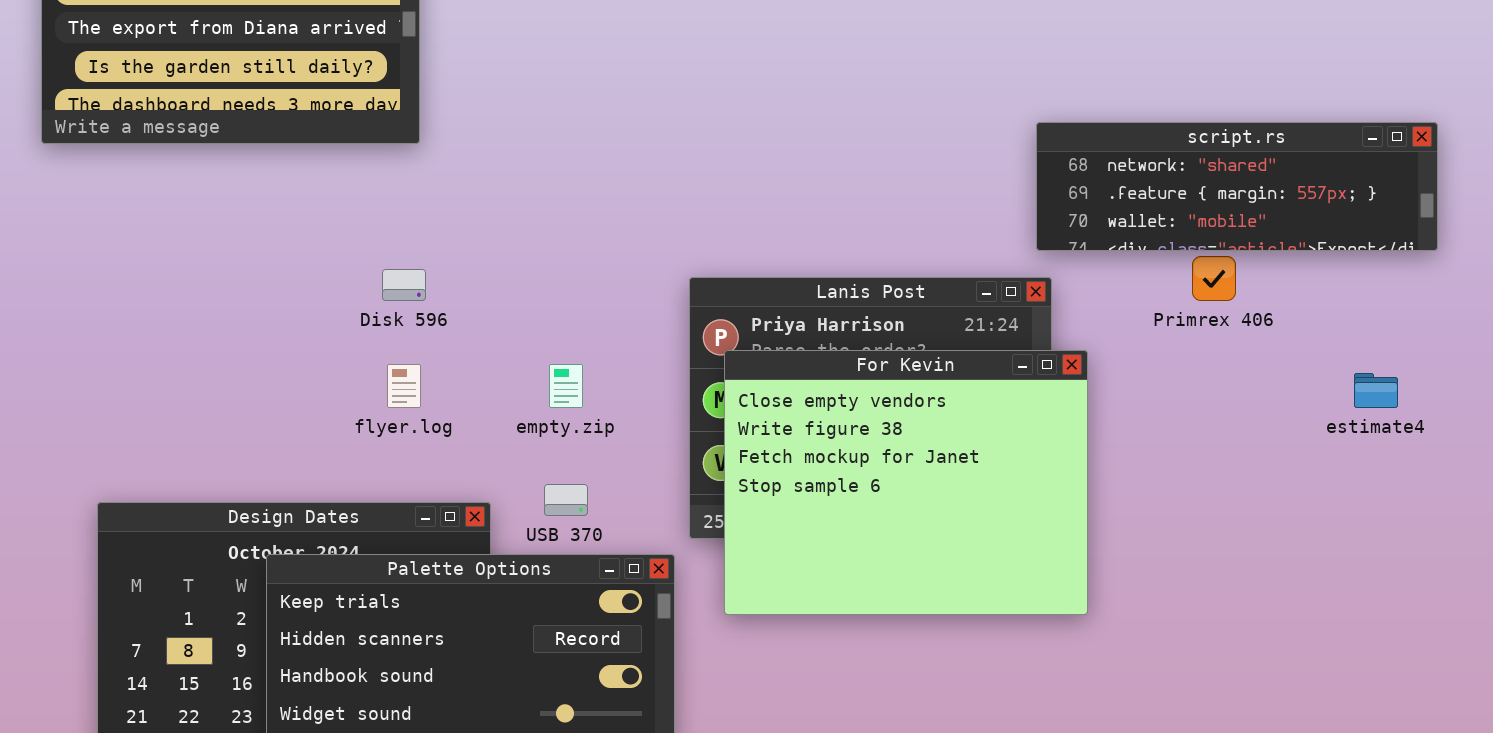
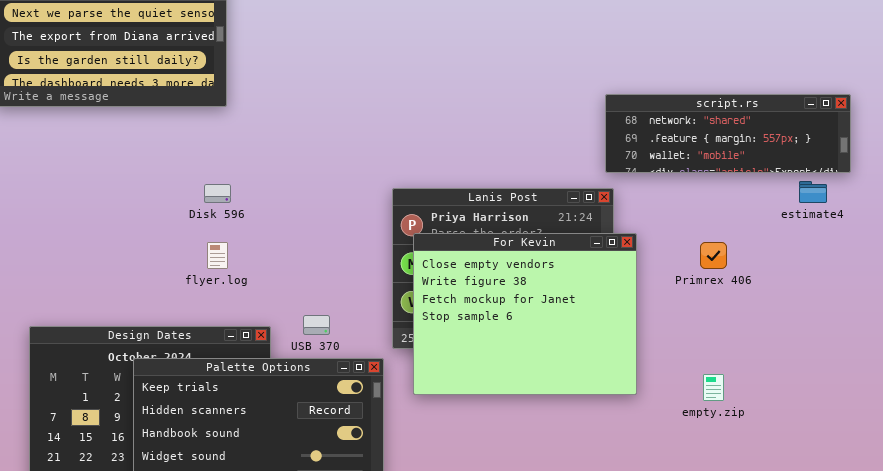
Primrex 406: [1192,256,1236,301] -> [700,242,727,269], moved
empty.zip: [549,364,583,408] -> [703,374,724,401], moved
estimate4: [1354,373,1398,408] -> [799,181,827,203], moved

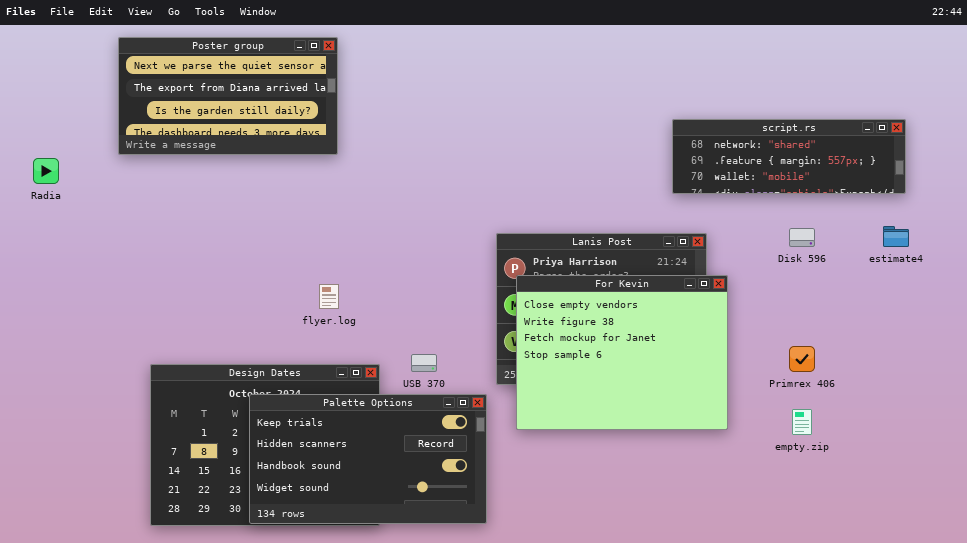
script.rs: [605,94,851,173] -> [672,119,906,194], moved
Disk 596: [204,184,231,203] -> [789,228,815,247], moved
Primrex 406: [700,242,727,269] -> [789,346,815,372], moved

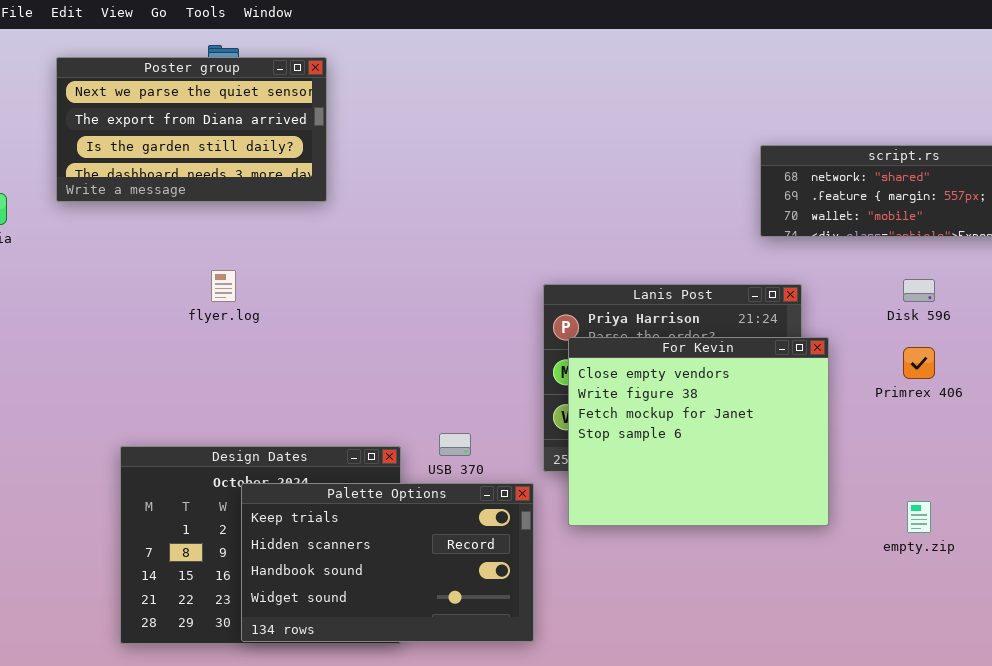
Poster group: [118,37,338,155] -> [56,57,327,202], moved
flyer.log: [319,284,339,309] -> [211,270,236,302], moved
Primrex 406: [789,346,815,372] -> [903,347,935,379], moved

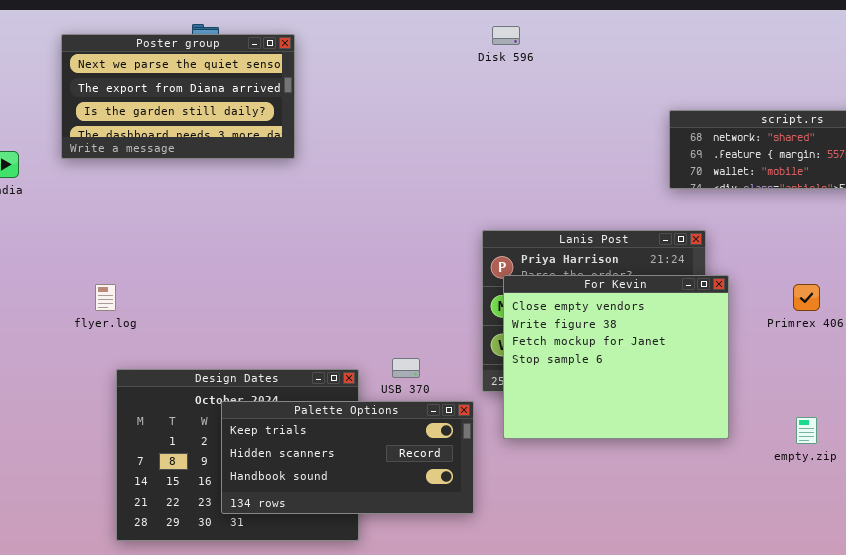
flyer.log: [211,270,236,302] -> [95,284,116,311], moved
Disk 596: [903,279,935,302] -> [492,26,520,45], moved
Palette Options: [241,483,534,642] -> [221,401,474,514], resized

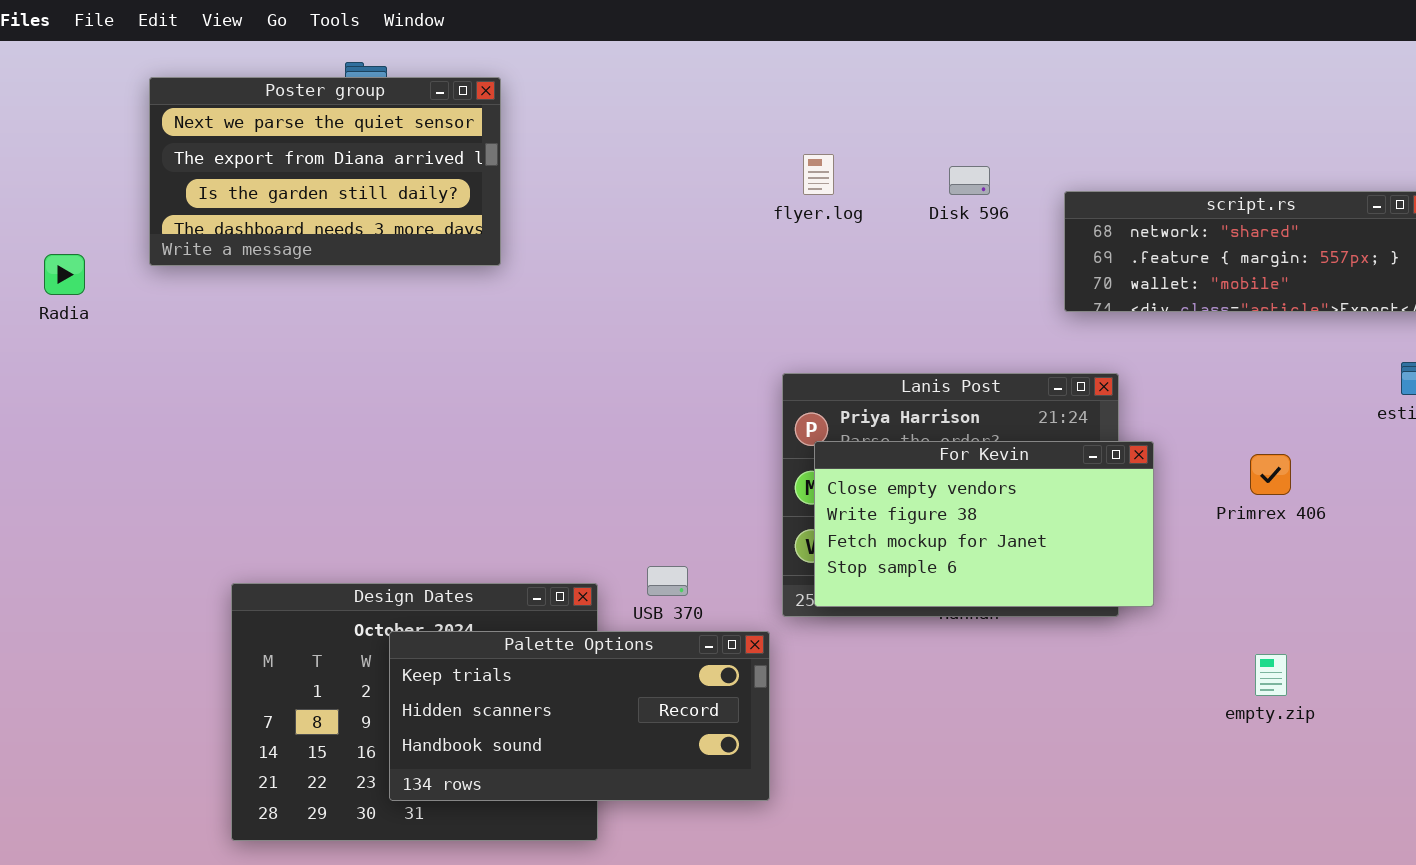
Disk 596: [492,26,520,45] -> [949,166,990,195], moved
For Kevin: [503,275,729,439] -> [814,441,1154,607], resized
flyer.log: [95,284,116,311] -> [803,154,834,195], moved

